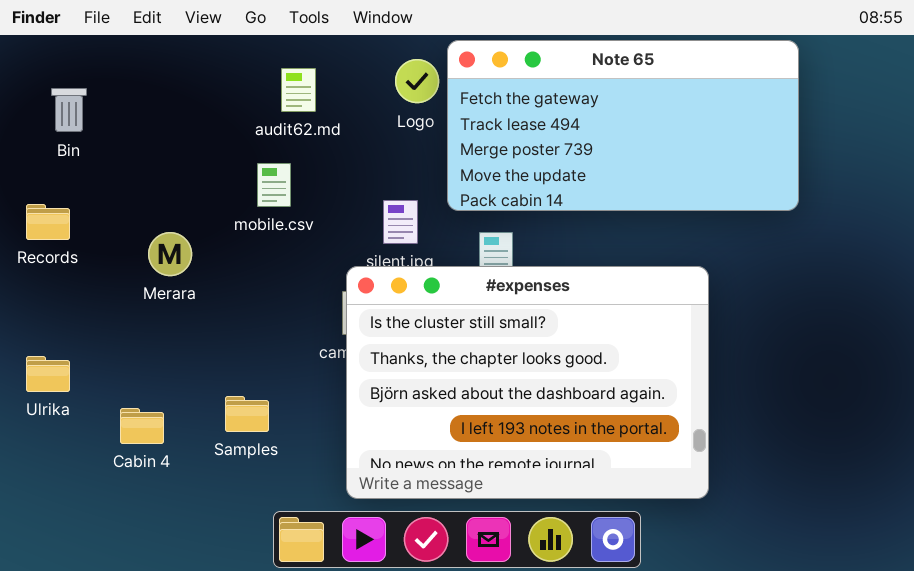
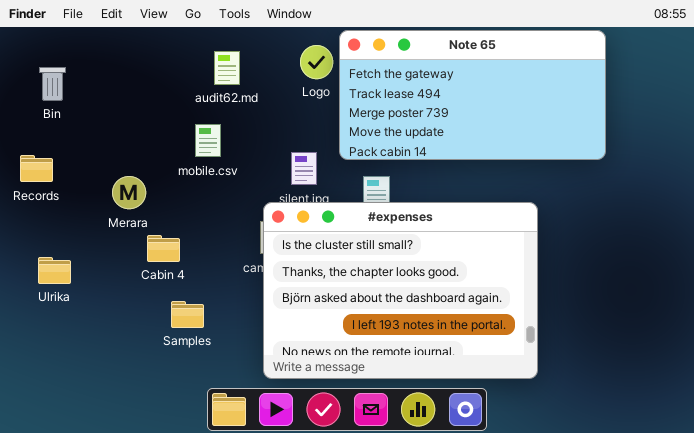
Ulrika: [26,356,70,392] -> [38,257,71,284], moved
Cabin 4: [120,408,164,444] -> [147,235,180,262], moved

